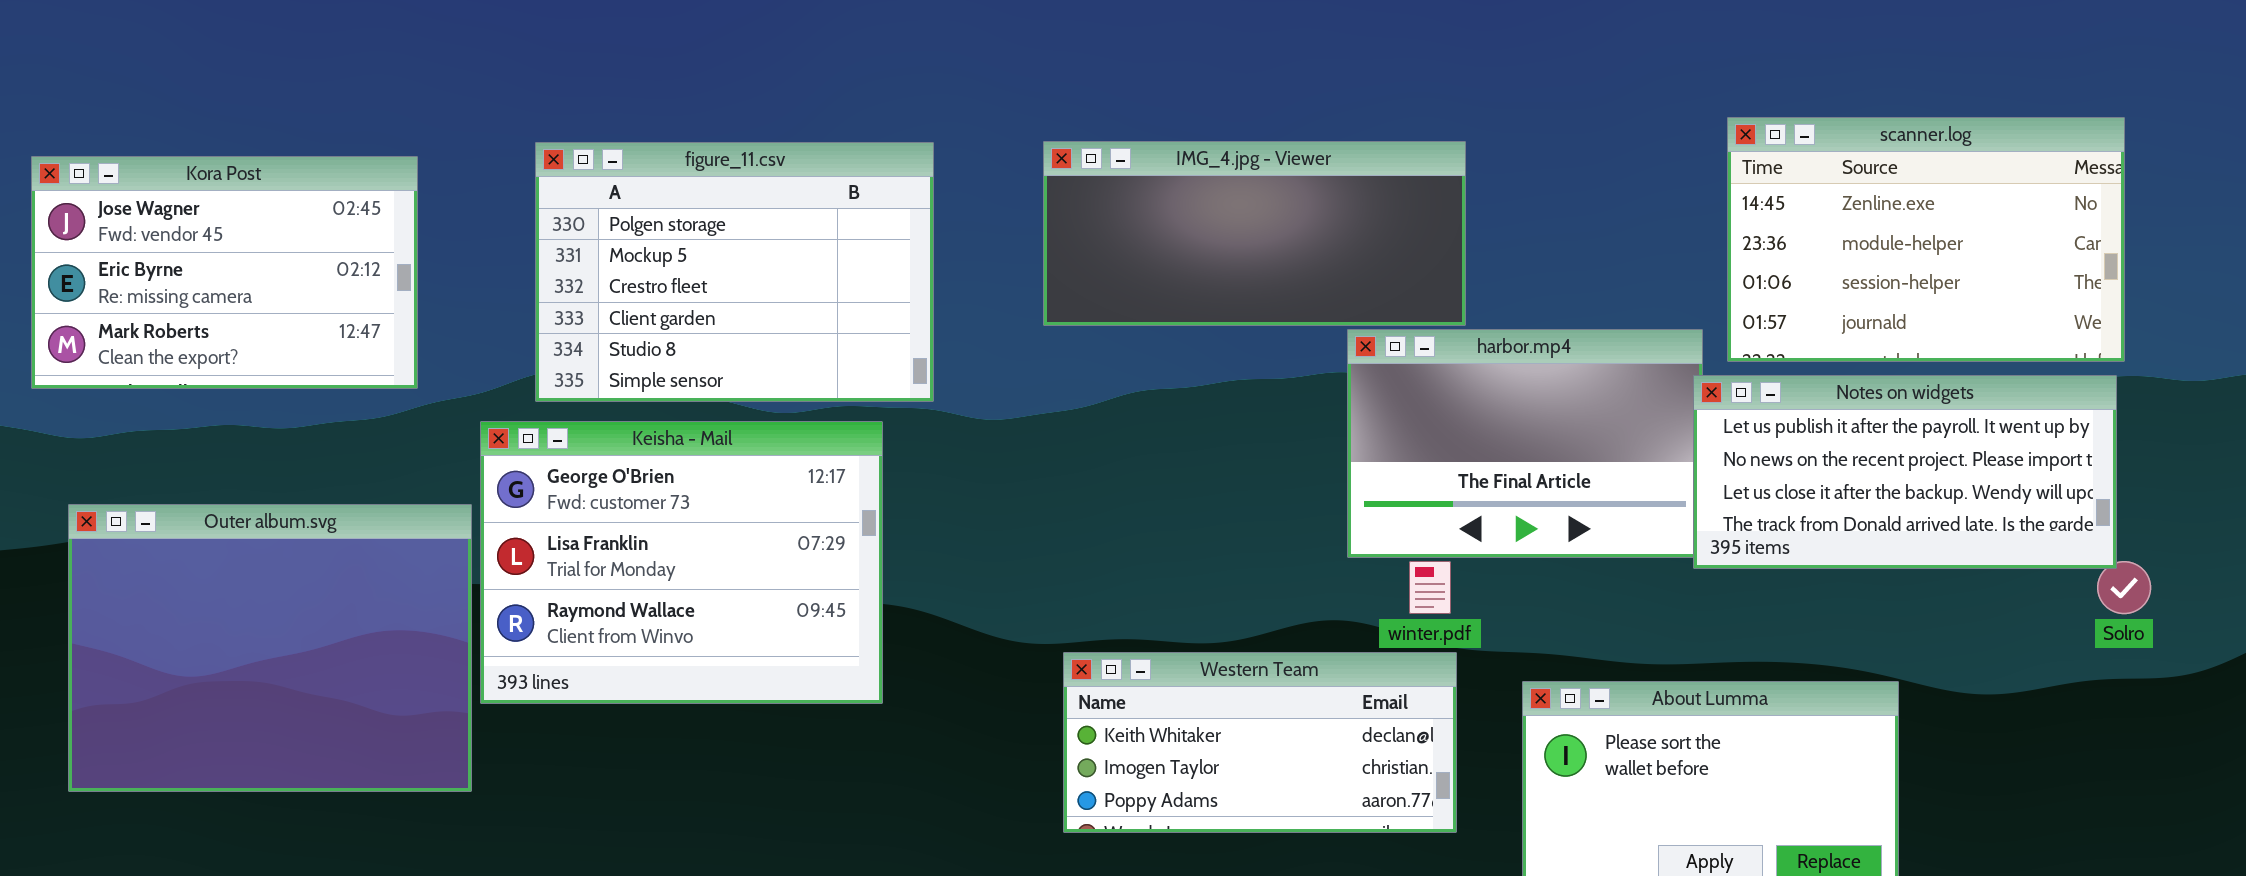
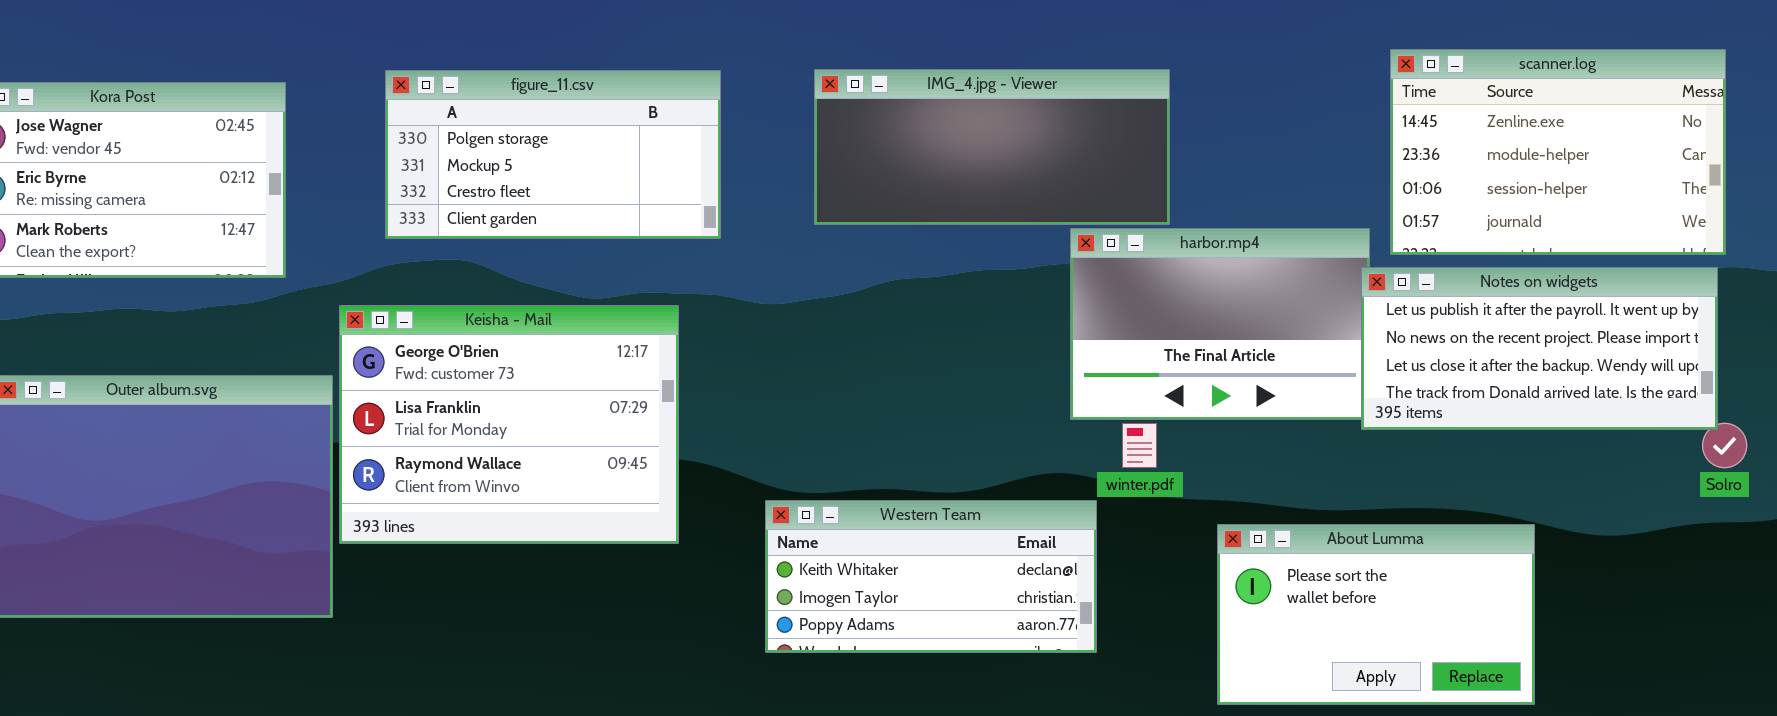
figure_11.csv: [535,142,934,402] -> [385,70,721,239], resized
Western Team: [1063,652,1457,833] -> [765,500,1097,653], moved

